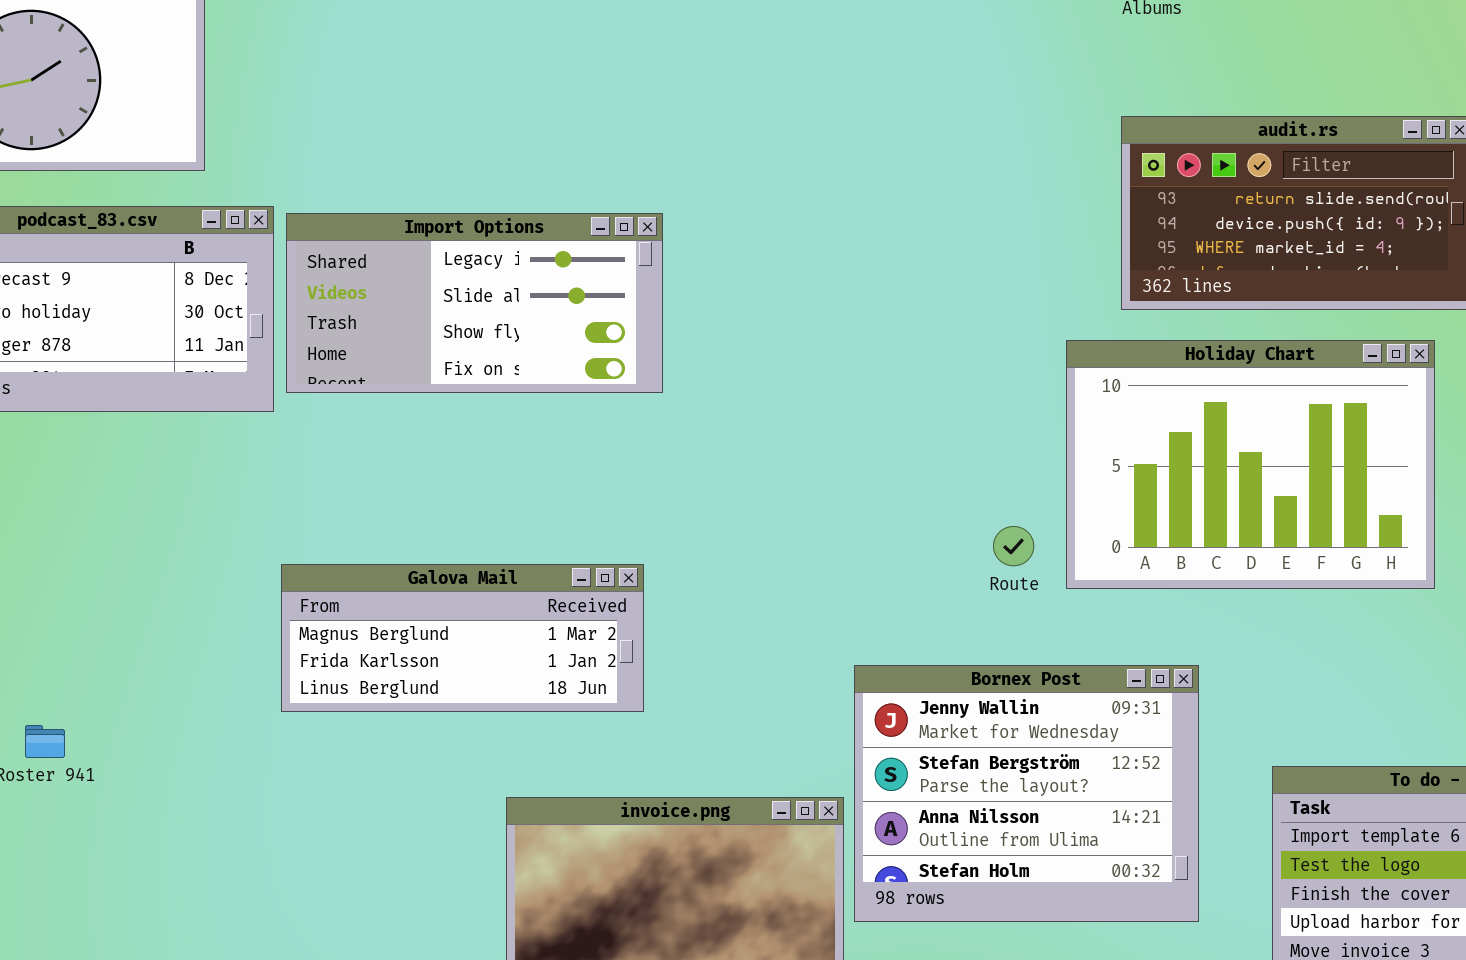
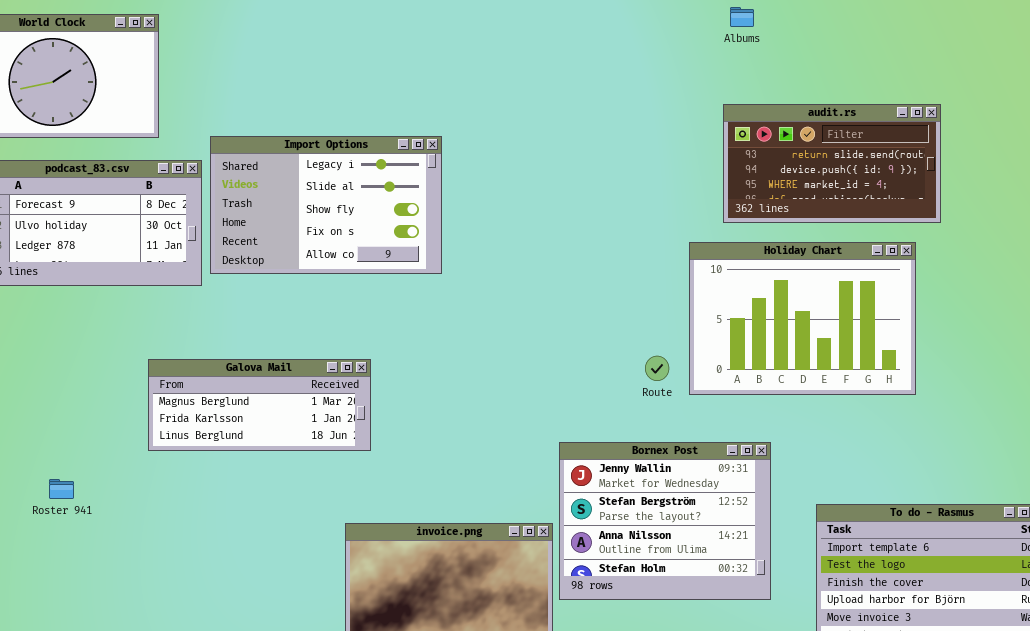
Import Options: [286,213,663,393] -> [210,136,442,274], resized
Galova Mail: [281,564,644,712] -> [148,359,371,451], moved

